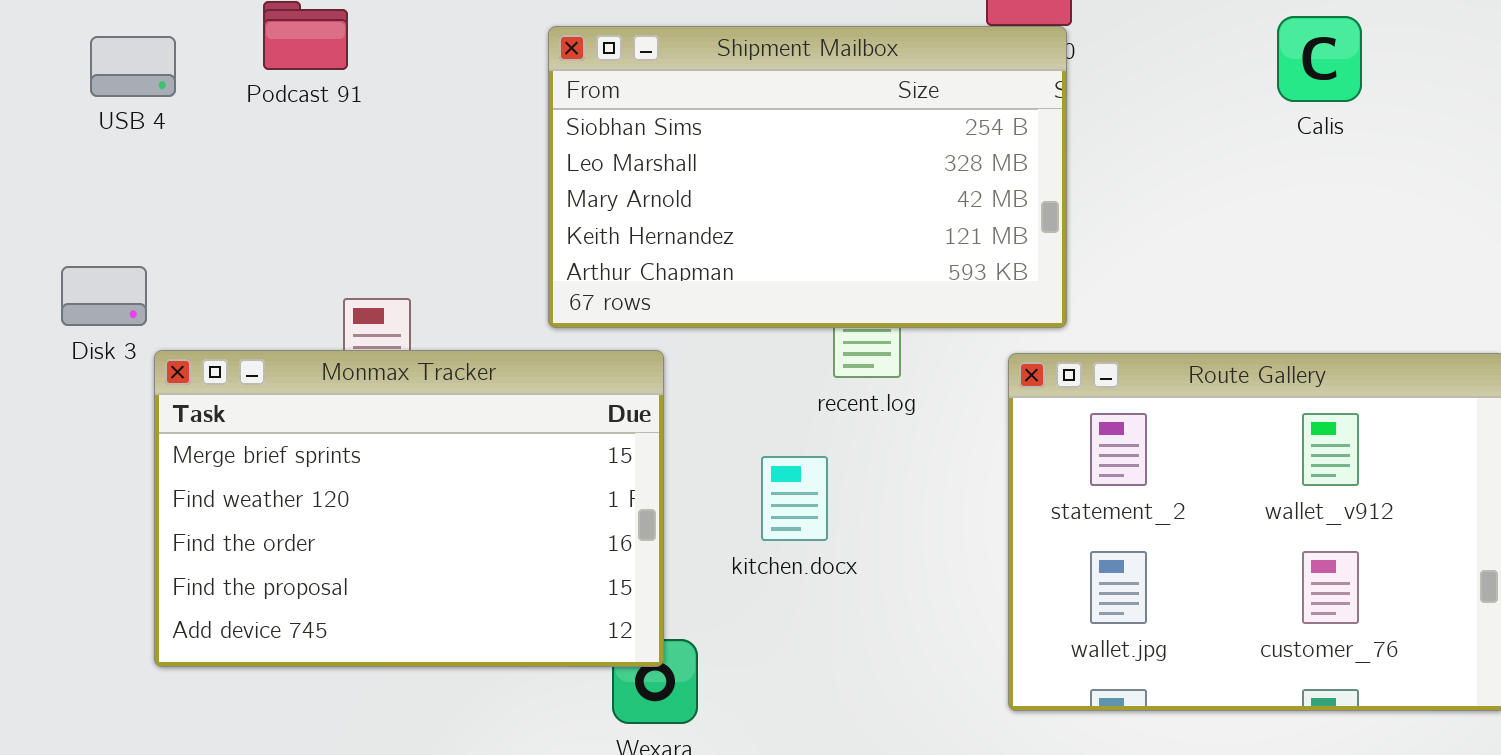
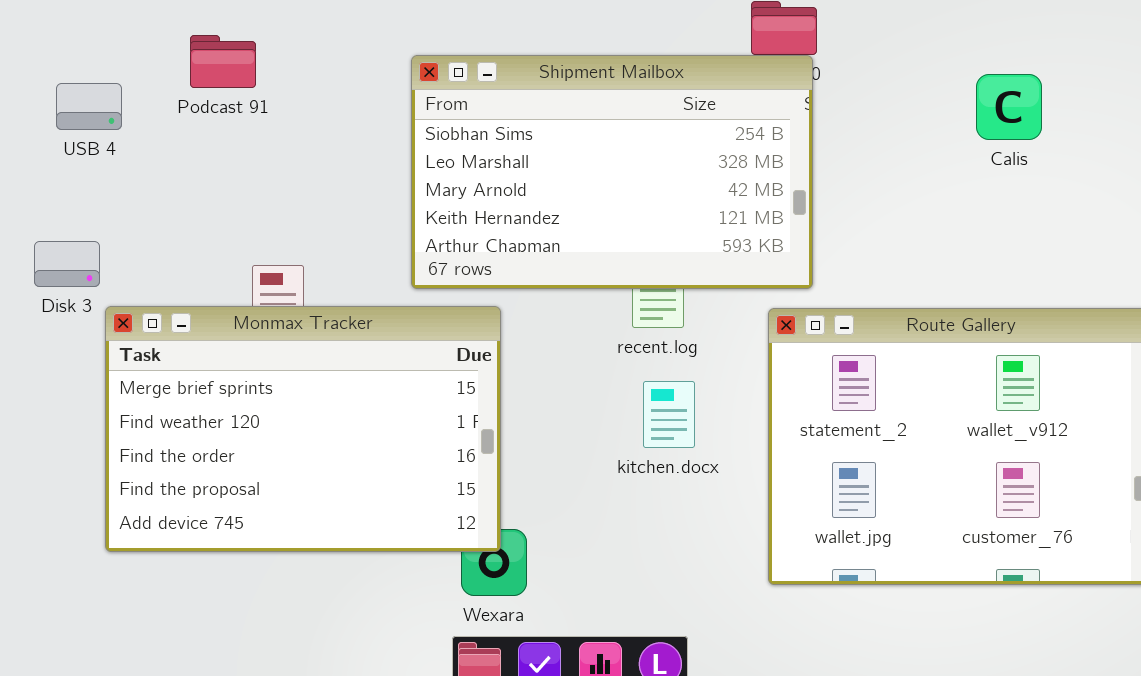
Calis: [1277,16,1362,102] -> [976,74,1042,140], moved
USB 4: [90,36,176,97] -> [56,83,122,130], moved
kitchen.docx: [761,456,828,541] -> [643,381,695,448], moved

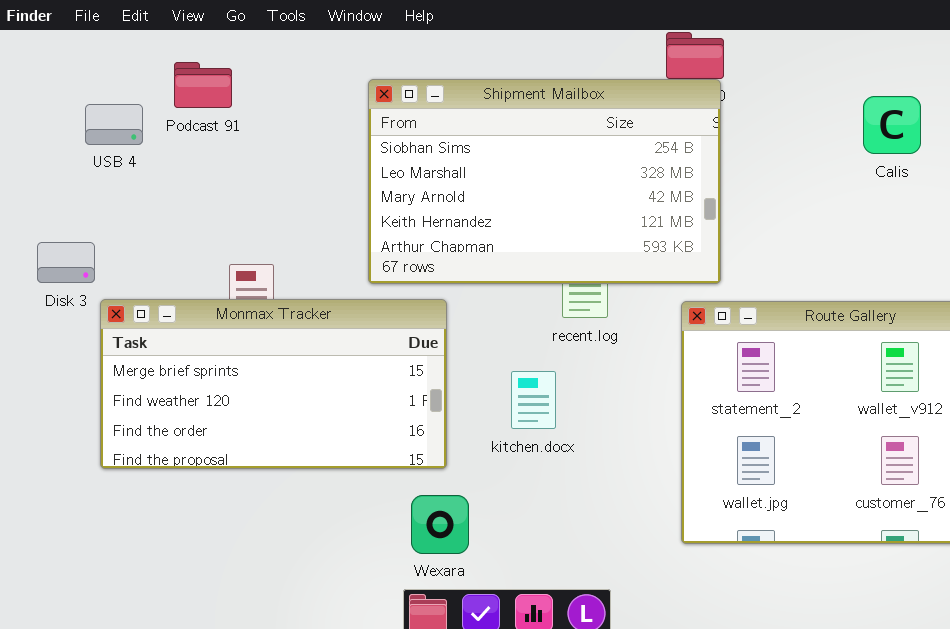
USB 4: [56,83,122,130] -> [85,104,143,145], moved
Monmax Tracker: [105,306,501,552] -> [100,299,447,469], resized
kitchen.docx: [643,381,695,448] -> [511,371,556,429], moved

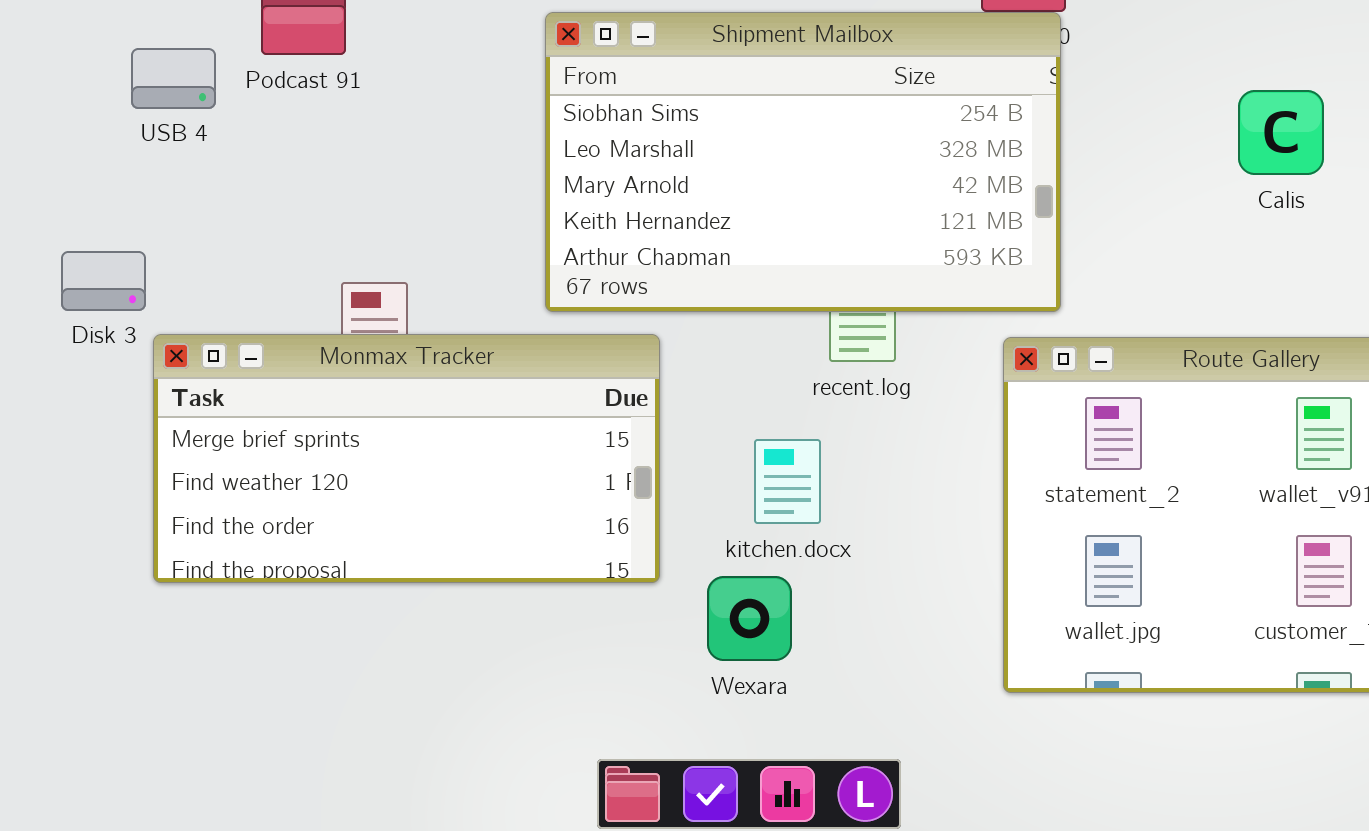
Calis: [863,96,921,154] -> [1238,90,1324,175], moved
Wexara: [411,495,469,554] -> [707,576,792,661], moved

